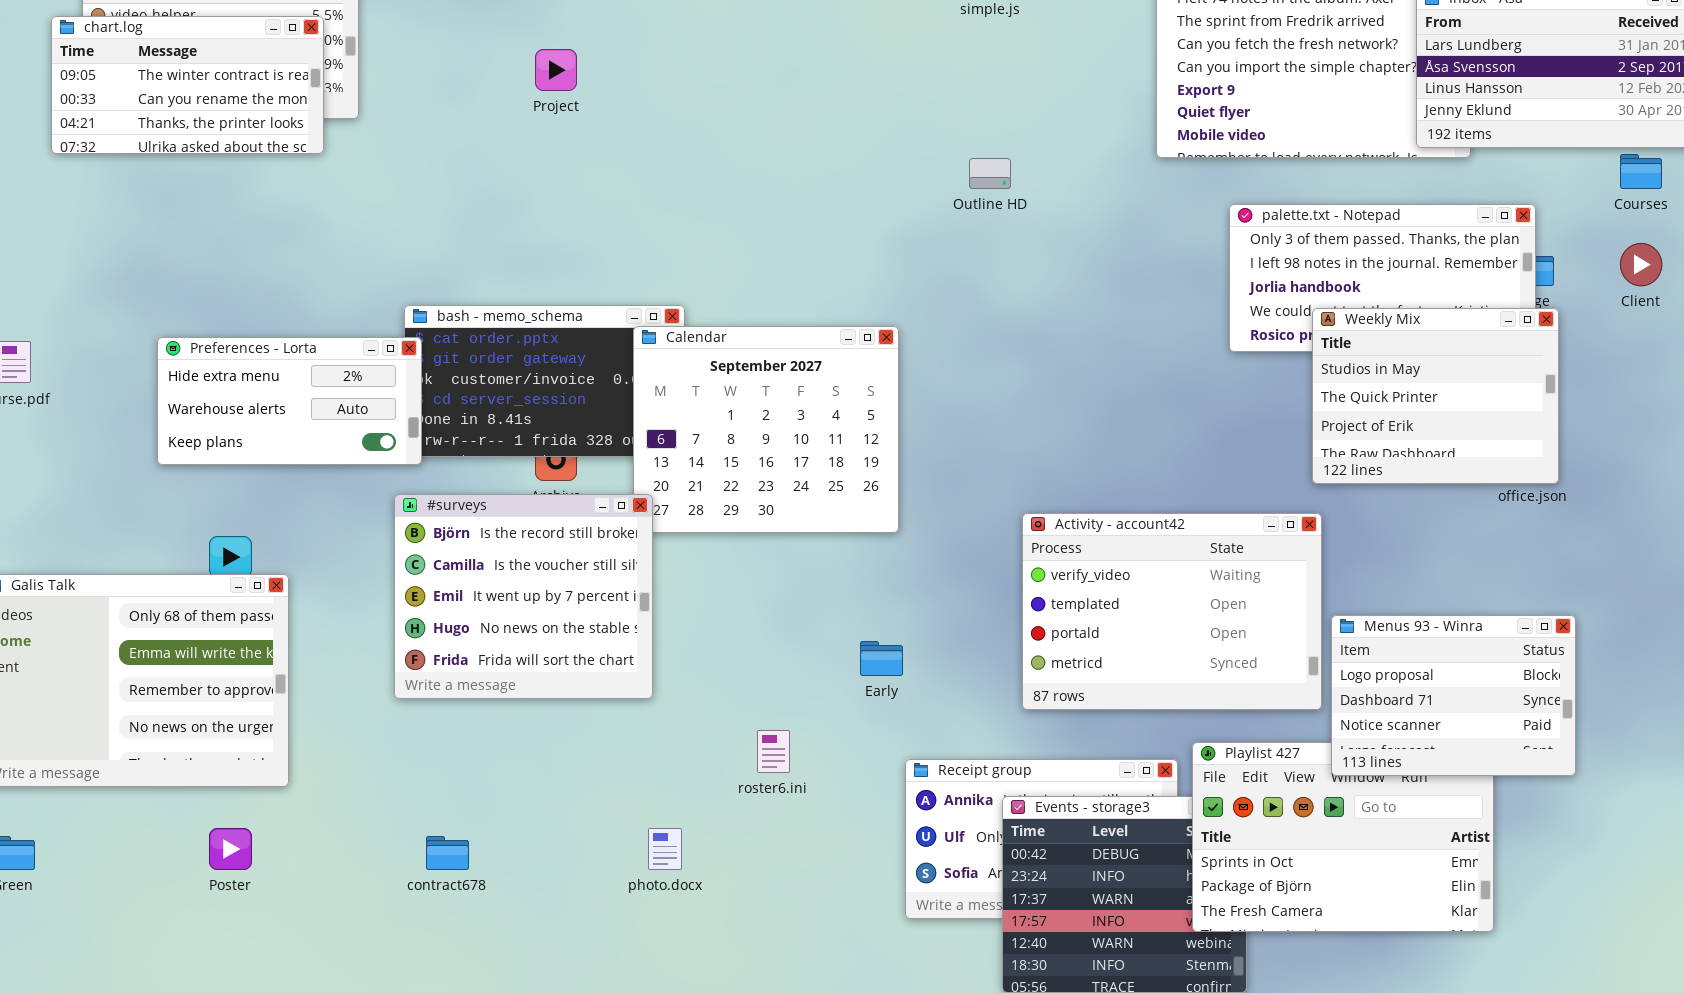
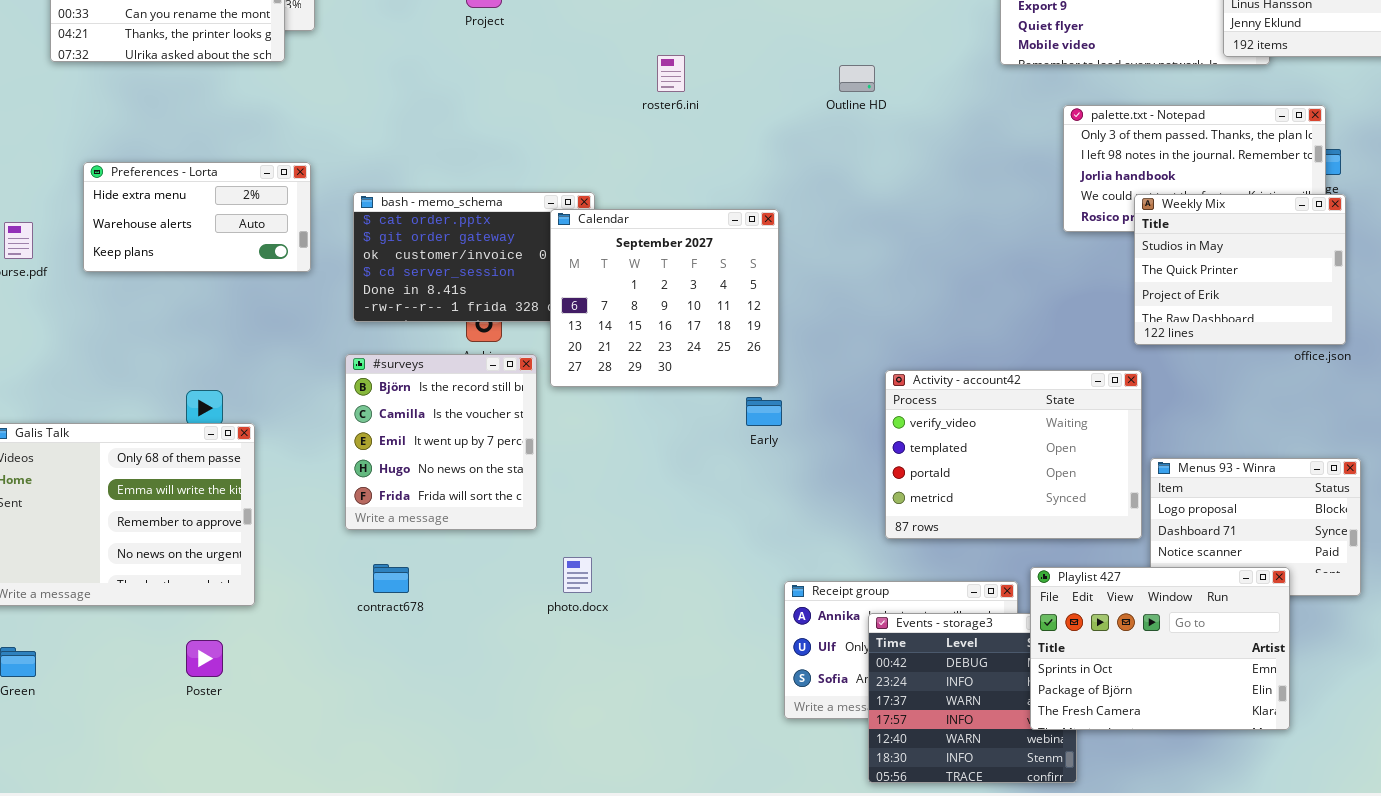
Preferences - Lorta: [157,337,422,465] -> [83,162,311,272], moved
#surveys: [394,494,653,699] -> [345,354,537,530], resized
Early: [860,641,903,676] -> [746,397,782,426], moved
roster6.ini: [757,730,790,773] -> [657,55,685,92], moved
Playlist 427: [1192,742,1494,932] -> [1030,567,1290,730], raised
photo.docx: [648,828,682,870] -> [563,557,592,593], moved
contract678: [426,836,469,870] -> [373,564,409,593], moved

